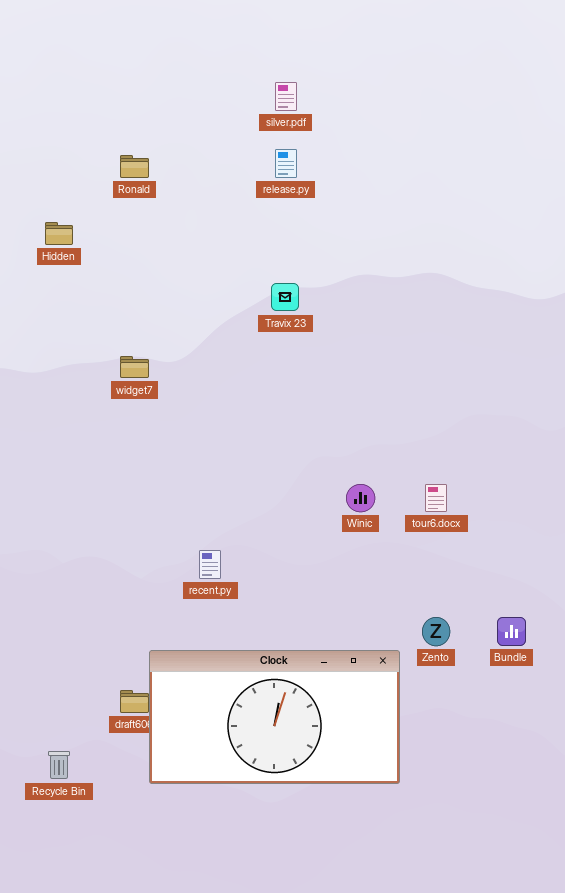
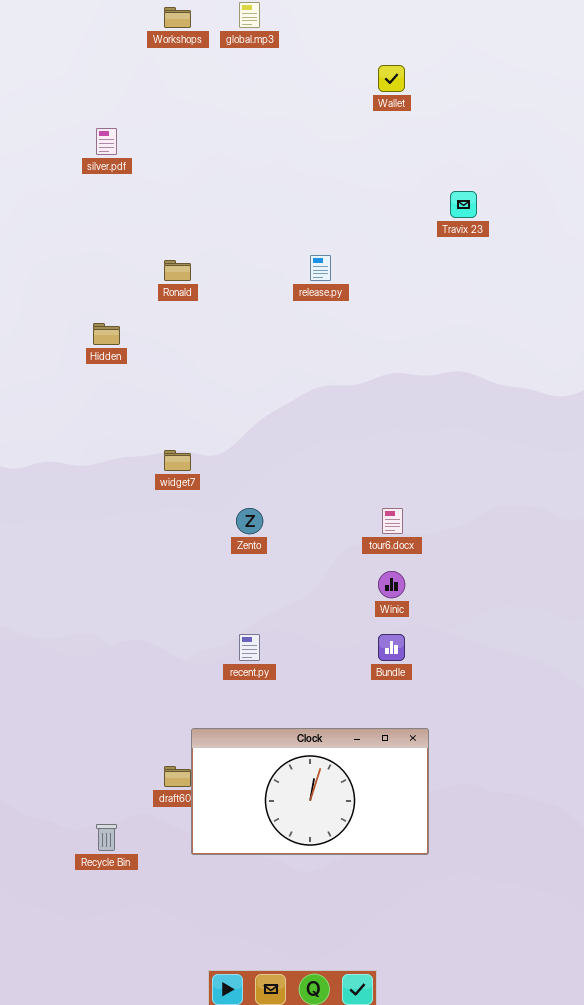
silver.pdf: [275,82,297,111] -> [96,128,117,155], moved
Travix 23: [271,283,299,311] -> [450,191,477,218], moved
tour6.docx: [425,484,447,512] -> [382,508,403,534], moved
Zento: [422,617,450,646] -> [236,508,263,534], moved
Bundle: [497,617,526,646] -> [378,634,405,661], moved

